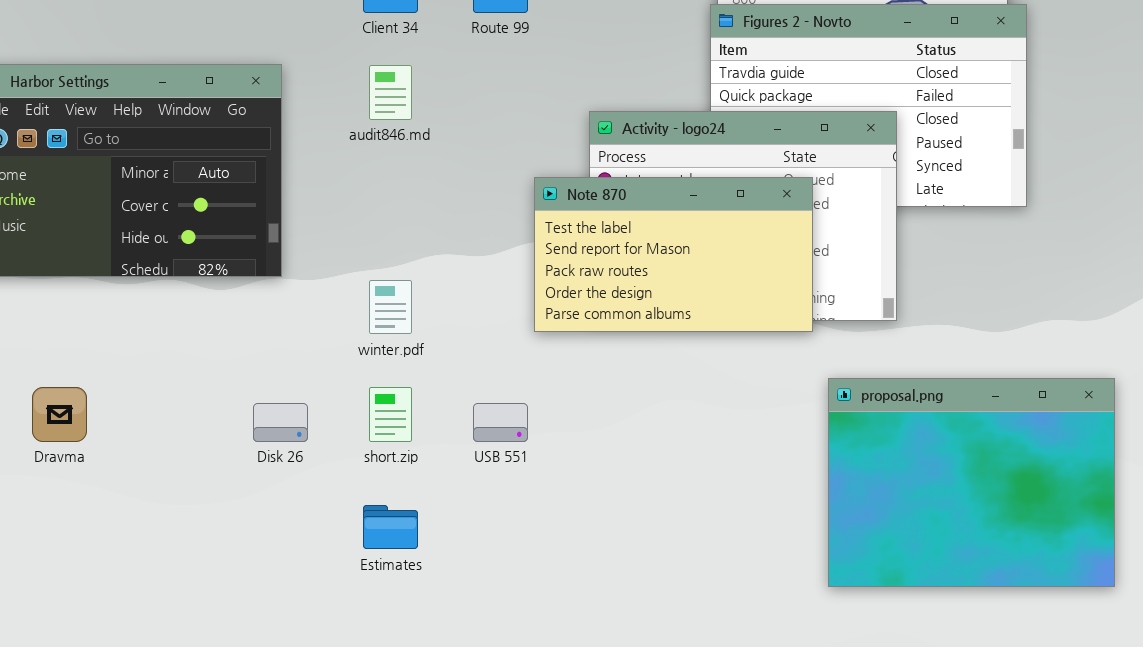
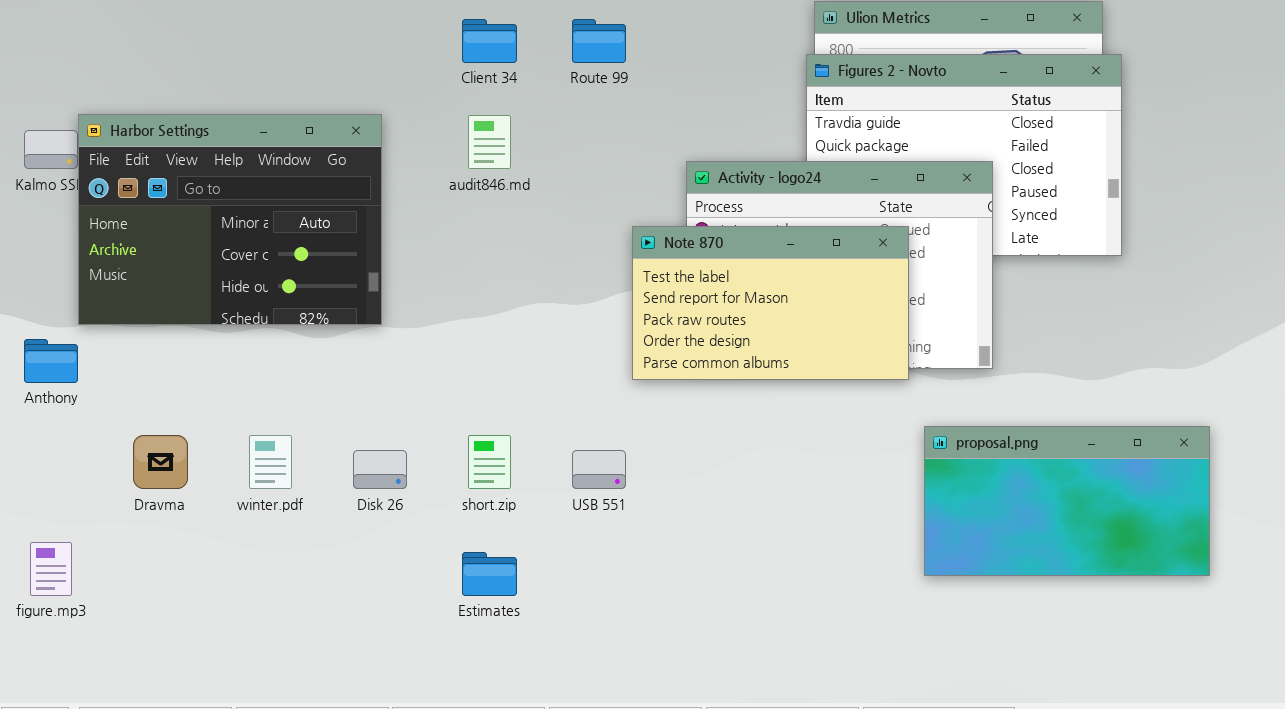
winter.pdf: [369,280,412,334] -> [249,435,292,489], moved
proposal.png: [828,378,1115,587] -> [924,426,1210,576], resized

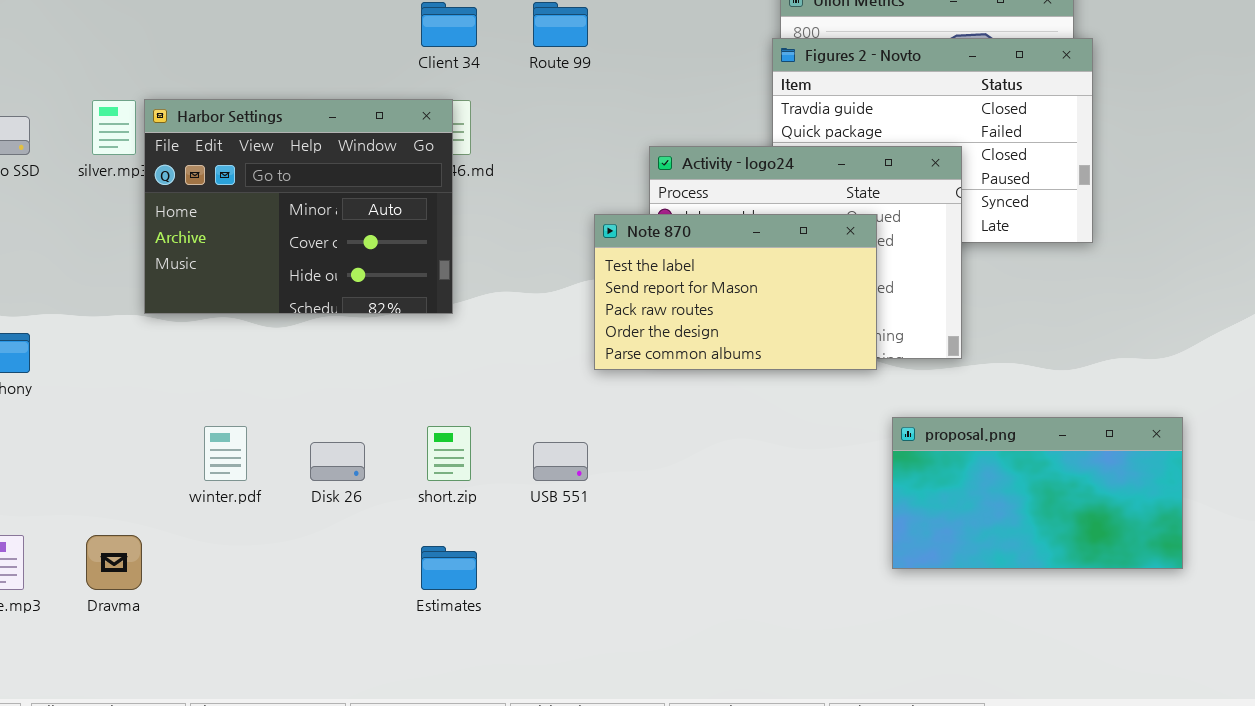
Harbor Settings: [78,114,382,325] -> [144,99,453,314], moved
Dravma: [133,435,188,489] -> [86,535,142,590], moved

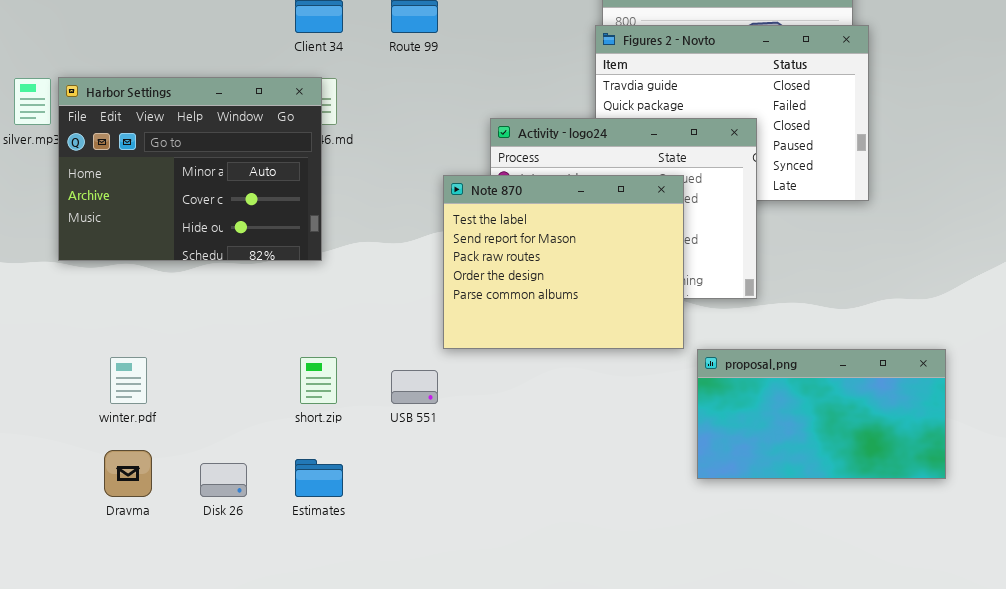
Note 870: [594,214,877,370] -> [443,175,684,349], resized
Disk 26: [310,442,365,481] -> [200,463,247,497], moved
Dravma: [86,535,142,590] -> [104,450,152,497], moved

